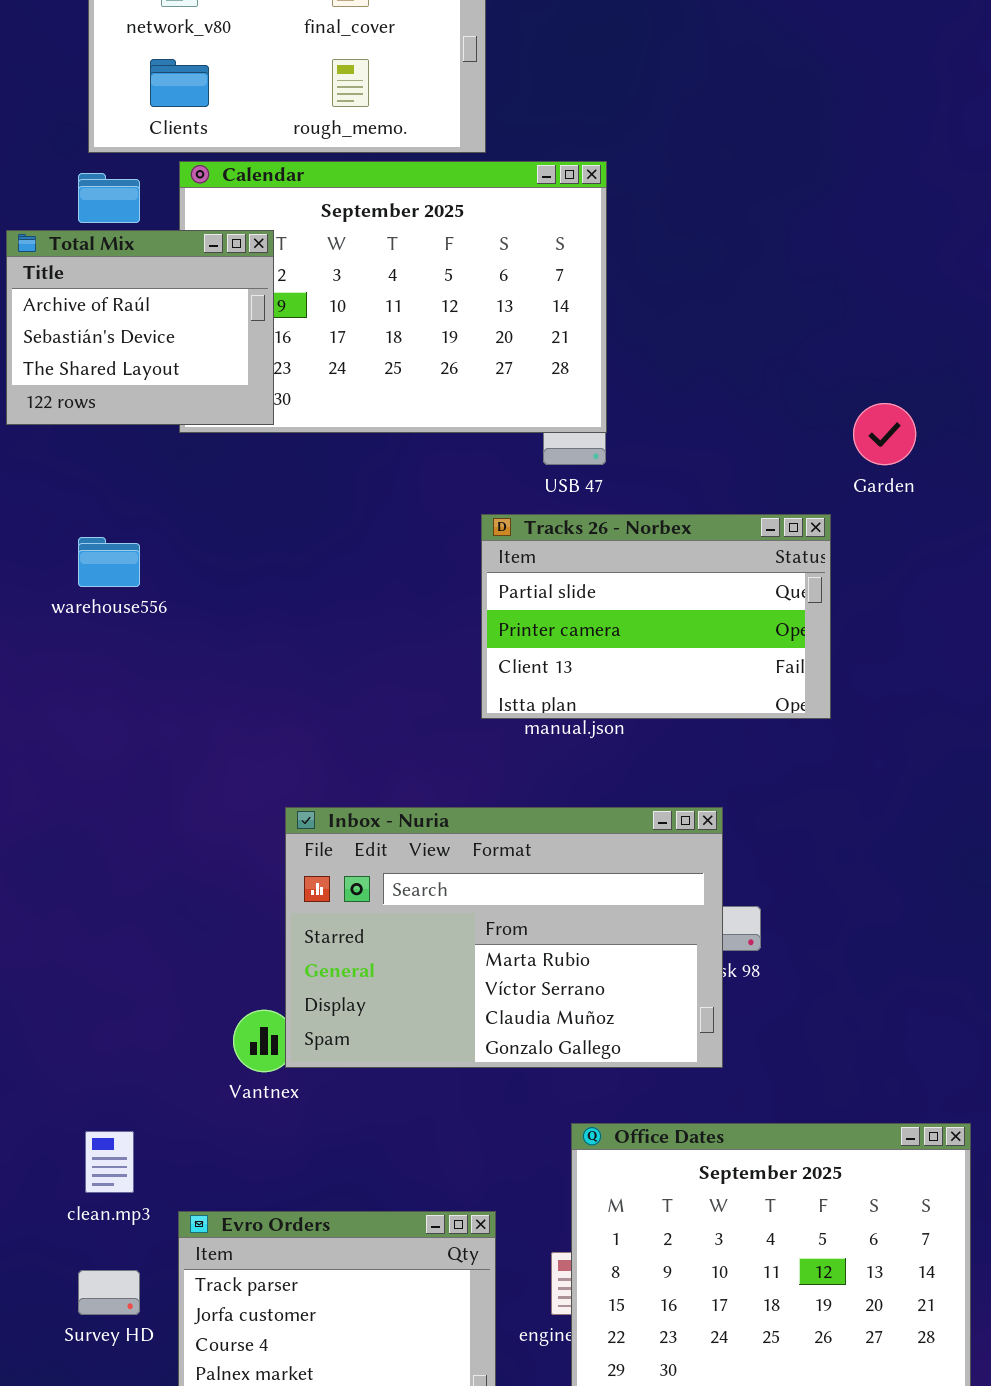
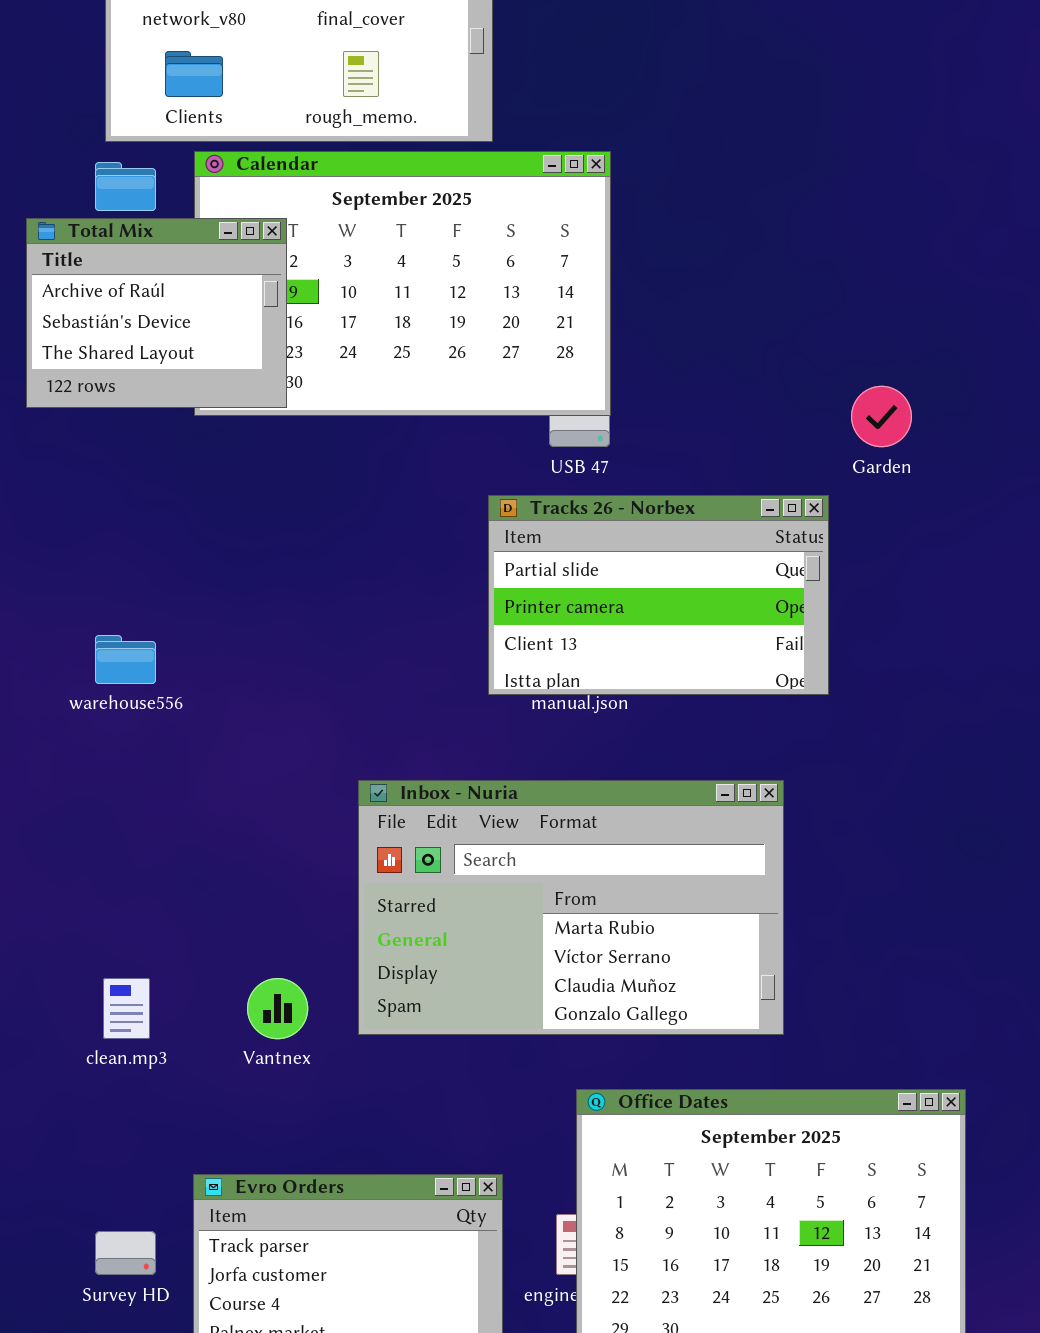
warehouse556: [78,537,140,587] -> [95,635,156,684], moved
Inbox - Nuria: [285,807,723,1068] -> [358,780,784,1035], moved
clean.mp3: [85,1131,134,1193] -> [103,978,150,1039], moved

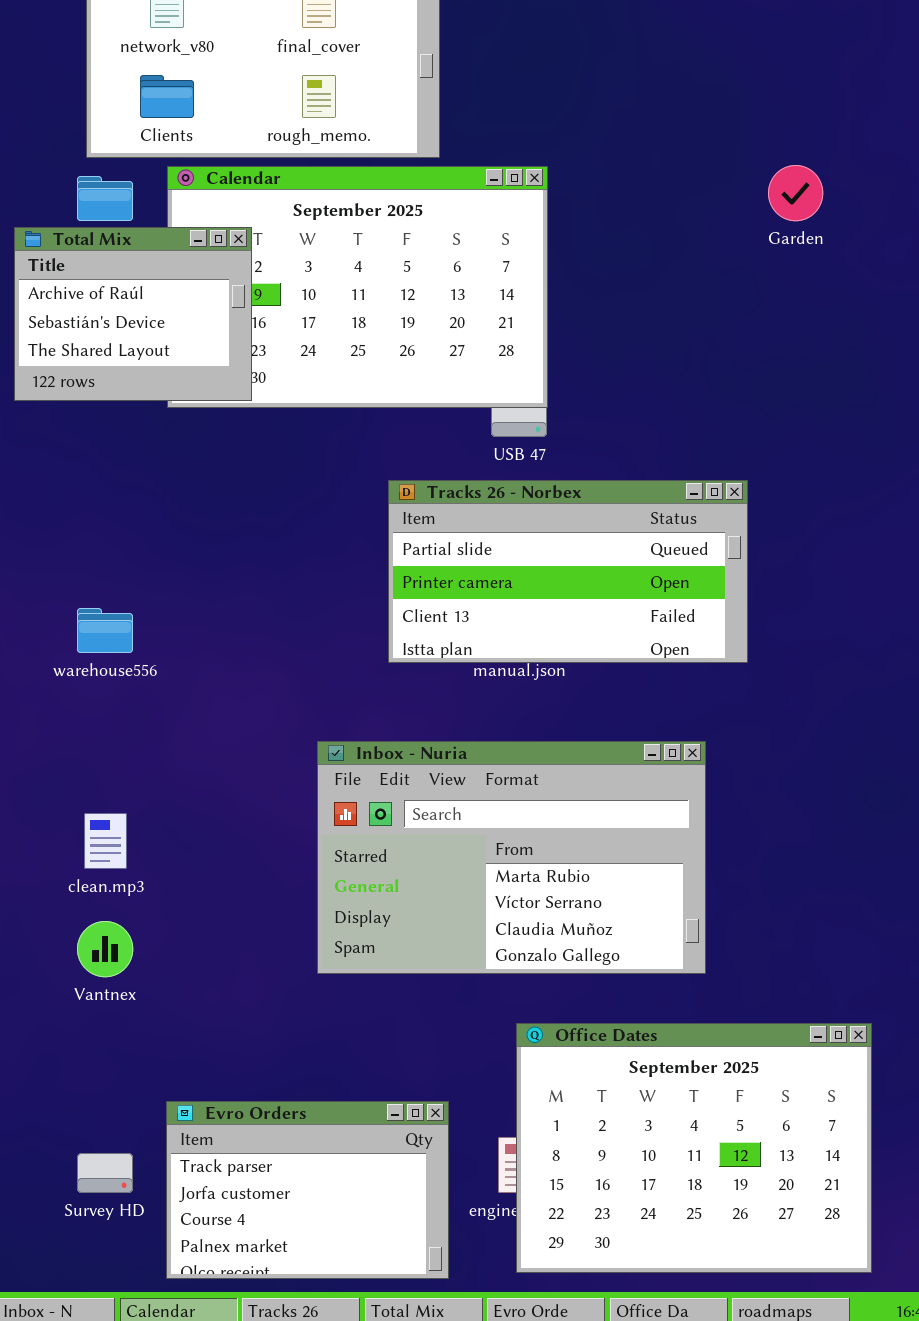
Garden: [851,386,912,447] -> [768,165,823,221], moved
Tracks 26 - Norbex: [488,495,829,695] -> [388,480,748,663], resized
clean.mp3: [103,978,150,1039] -> [84,813,127,869], moved
Vantnex: [247,978,308,1039] -> [77,921,133,977], moved

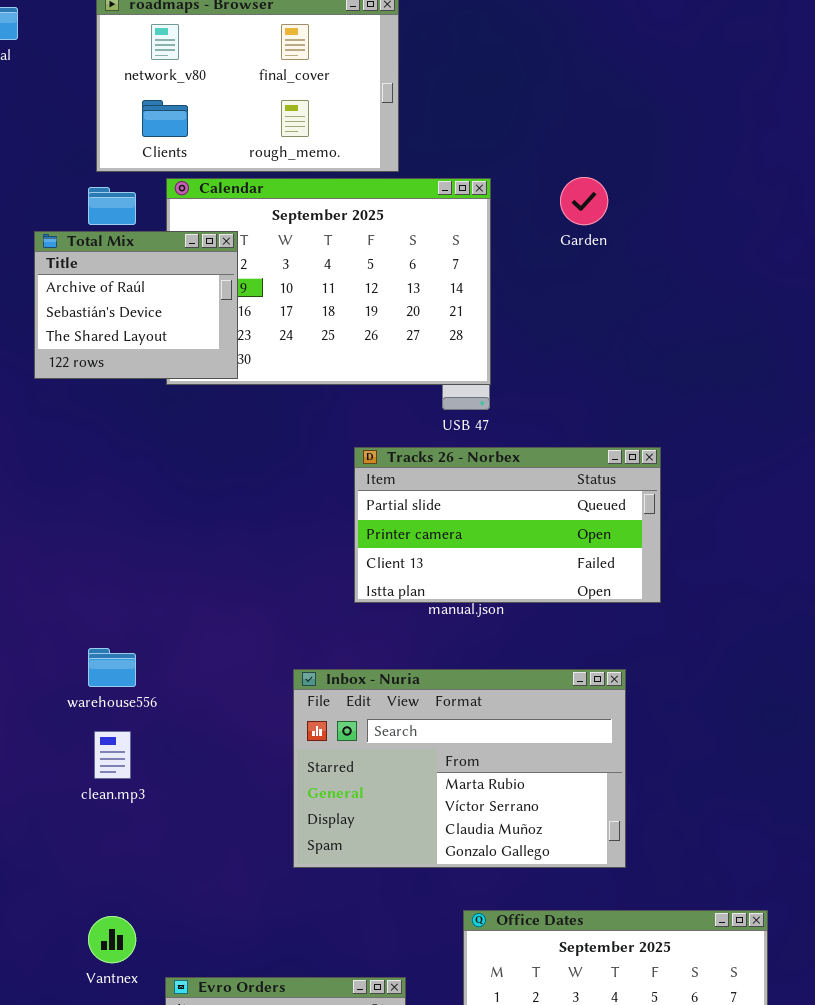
Garden: [768,165,823,221] -> [560,177,608,225], moved
warehouse556: [77,608,133,653] -> [88,648,136,687], moved
Vantnex: [77,921,133,977] -> [88,916,136,963], moved

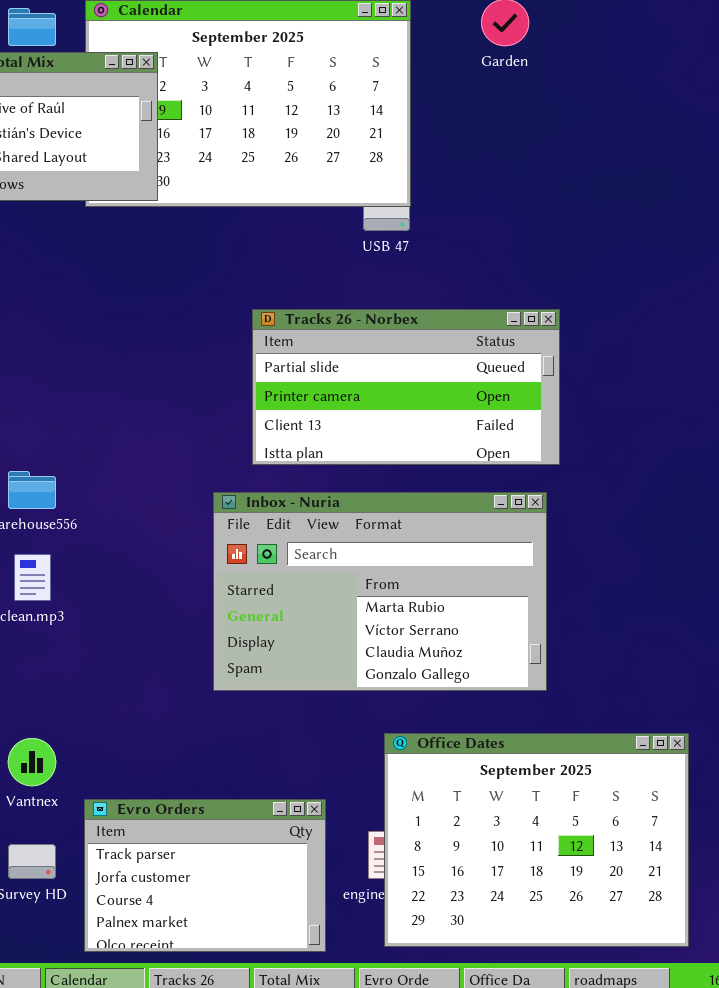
Tracks 26 - Norbex: [354,447,661,603] -> [252,309,560,465], moved

